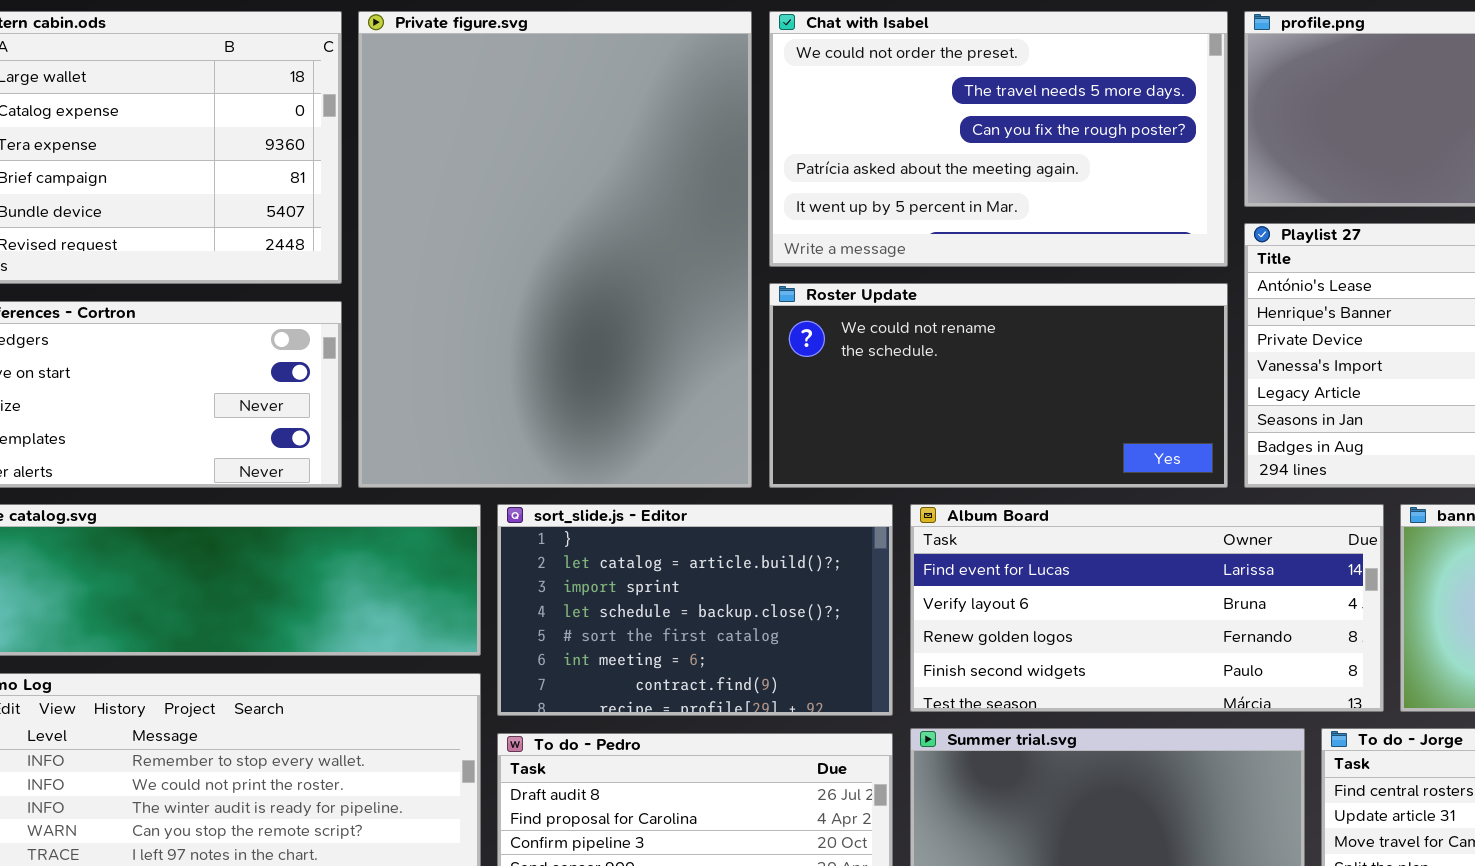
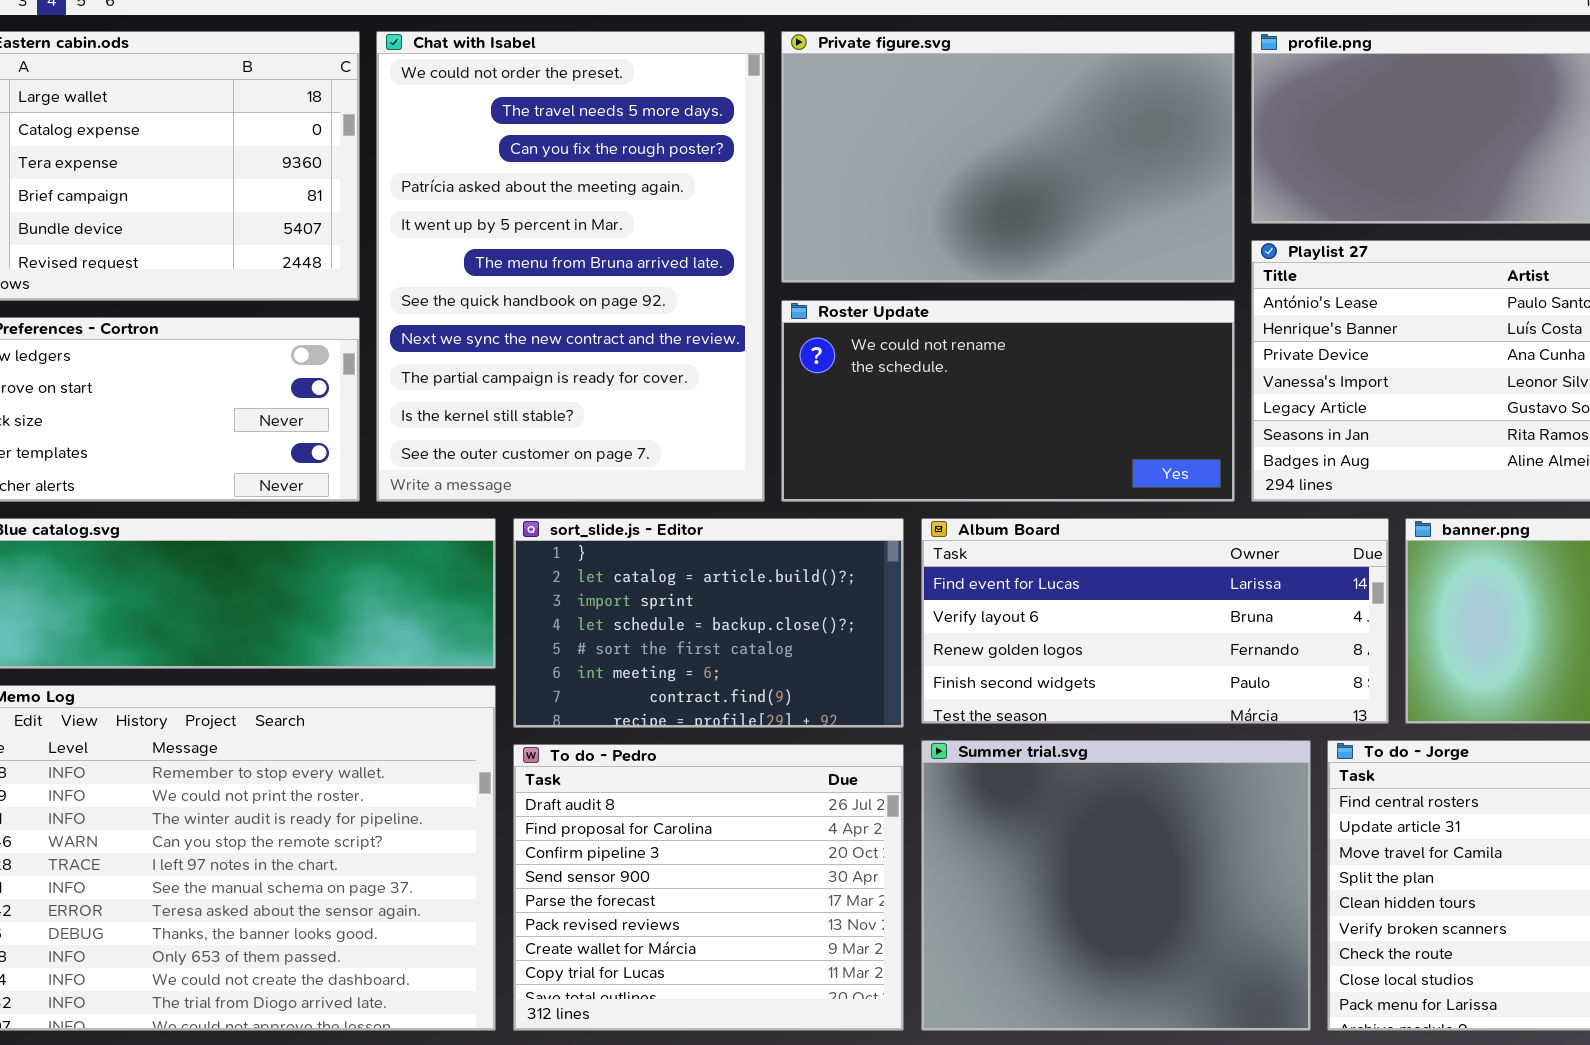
Private figure.svg: [358,11,752,488] -> [781,31,1235,283], moved, resized
Chat with Isabel: [769,11,1228,267] -> [376,31,765,502], moved, resized

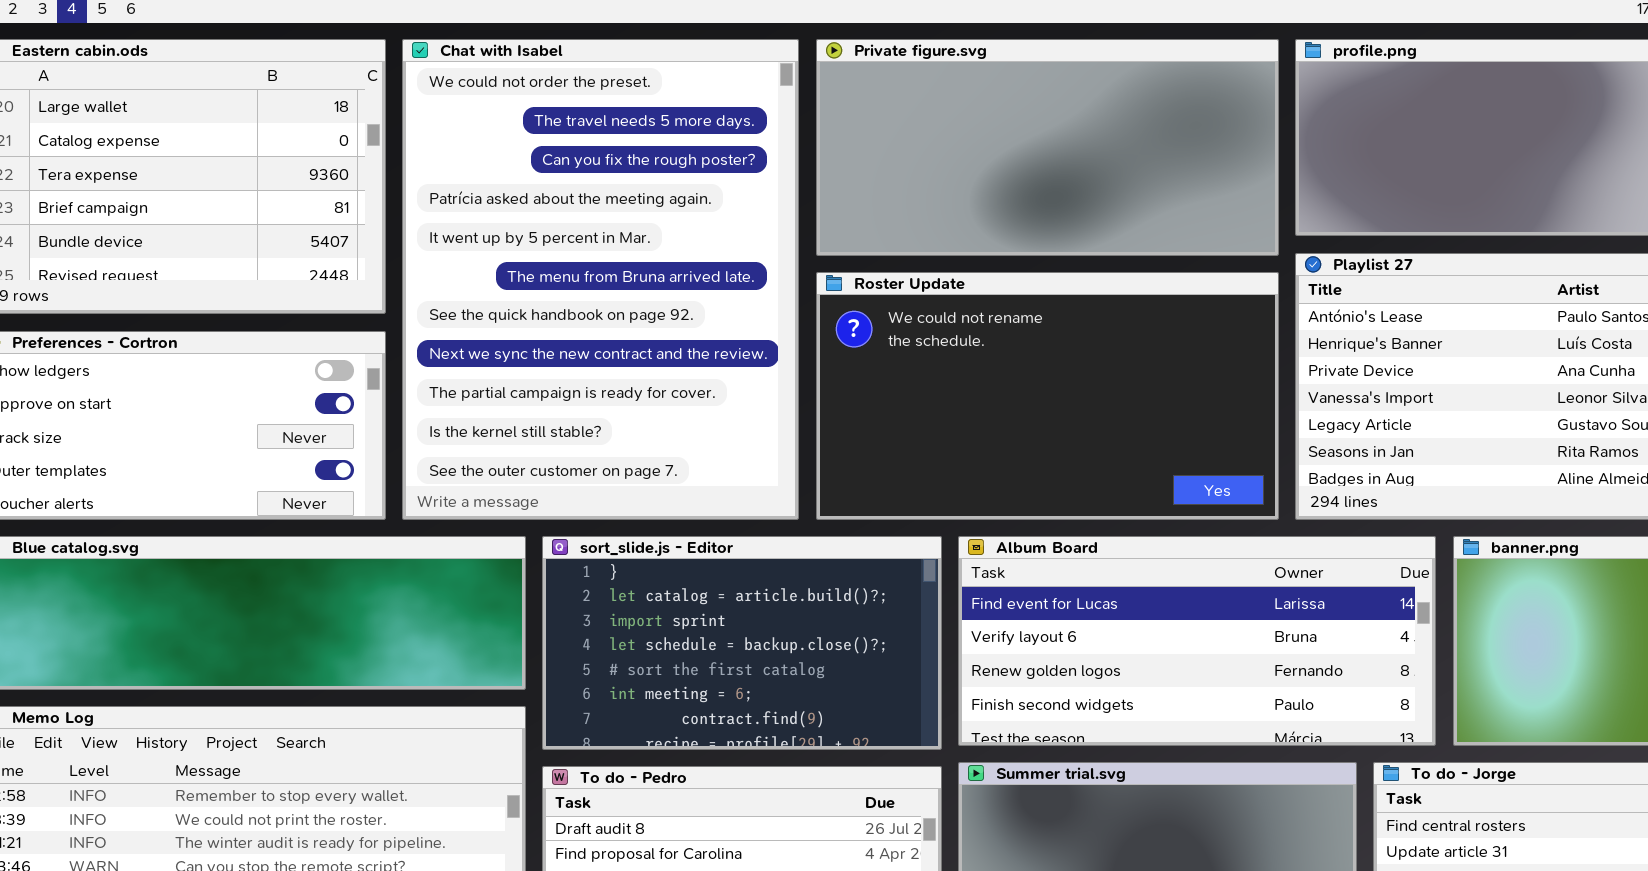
Private figure.svg: [781,31,1235,283] -> [816,39,1279,256], resized
Roster Update: [781,300,1235,502] -> [816,272,1279,520], resized

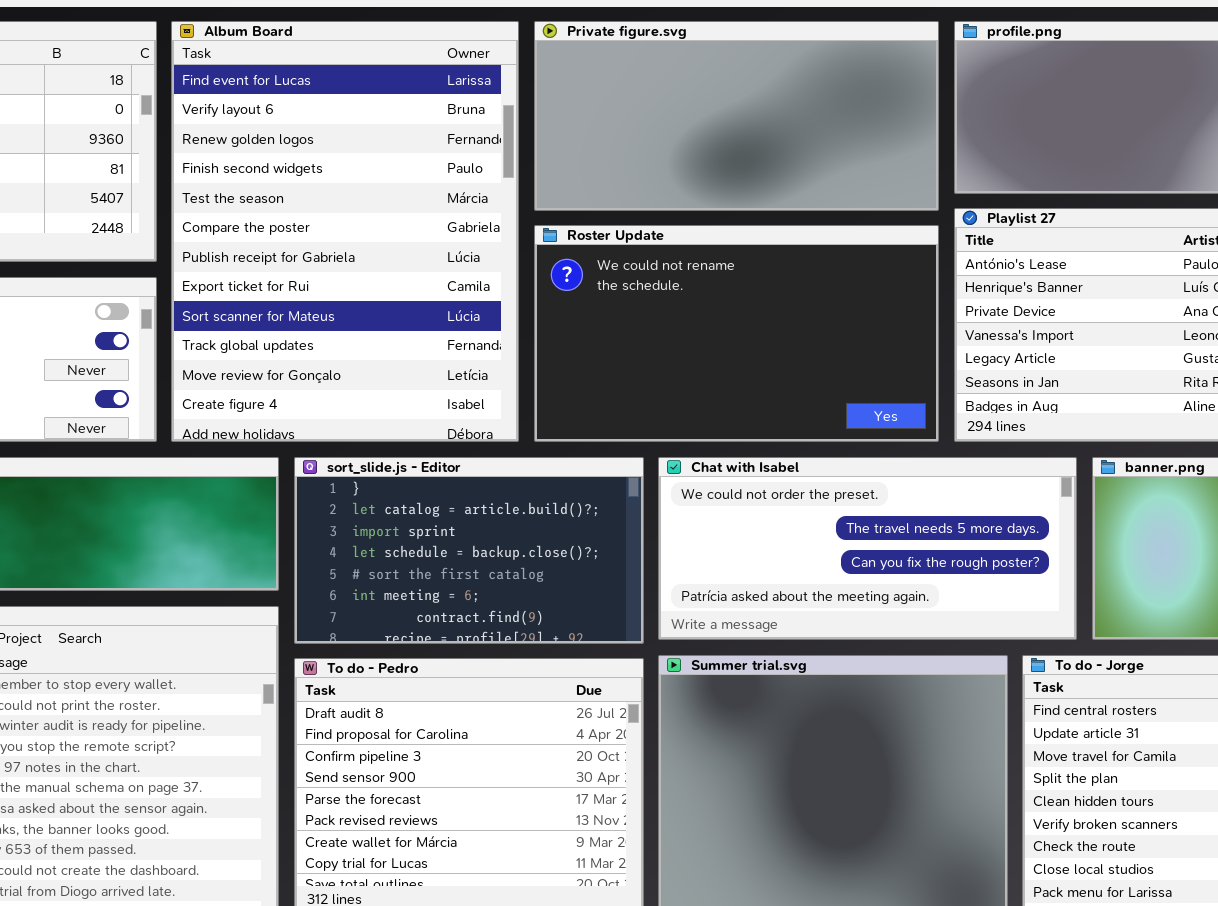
Chat with Isabel: [402,39,799,520] -> [658,457,1077,640], moved, resized
Album Board: [958,536,1436,746] -> [171,21,519,442], moved, resized

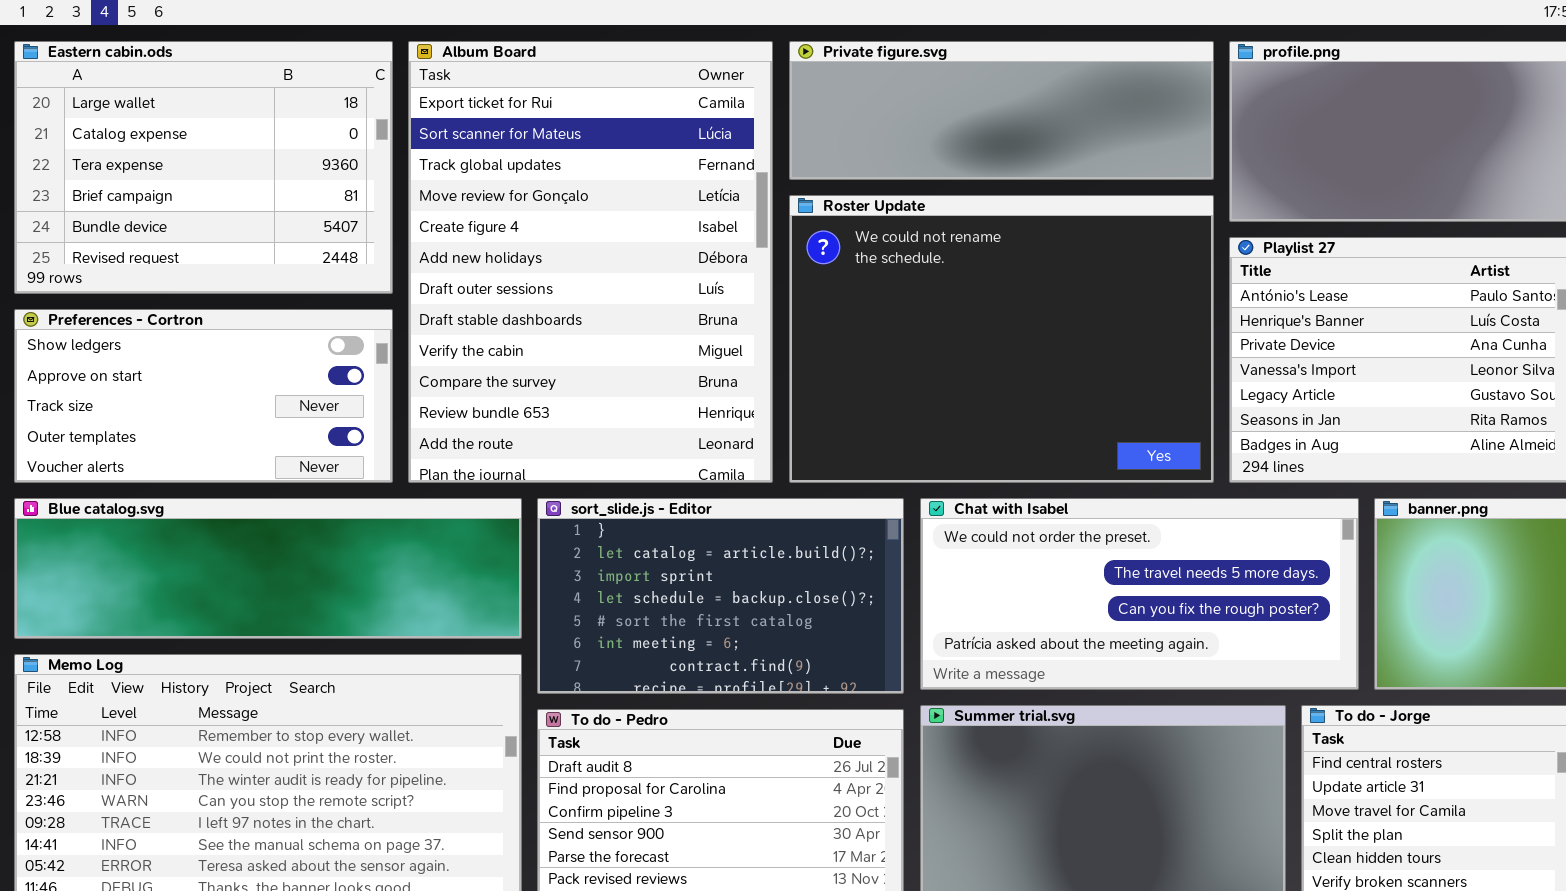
Album Board: [171,21,519,442] -> [408,41,773,483], scrolled down 7 rows
Private figure.svg: [534,21,939,211] -> [789,41,1214,180], resized
Roster Update: [534,225,939,442] -> [789,195,1214,483], resized

